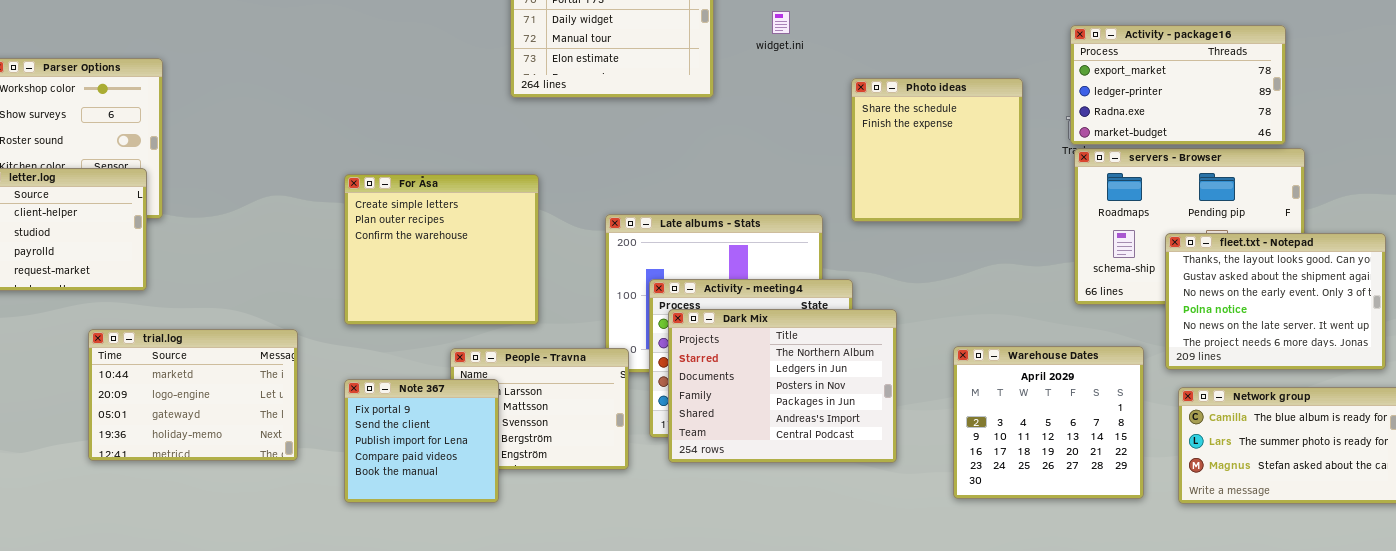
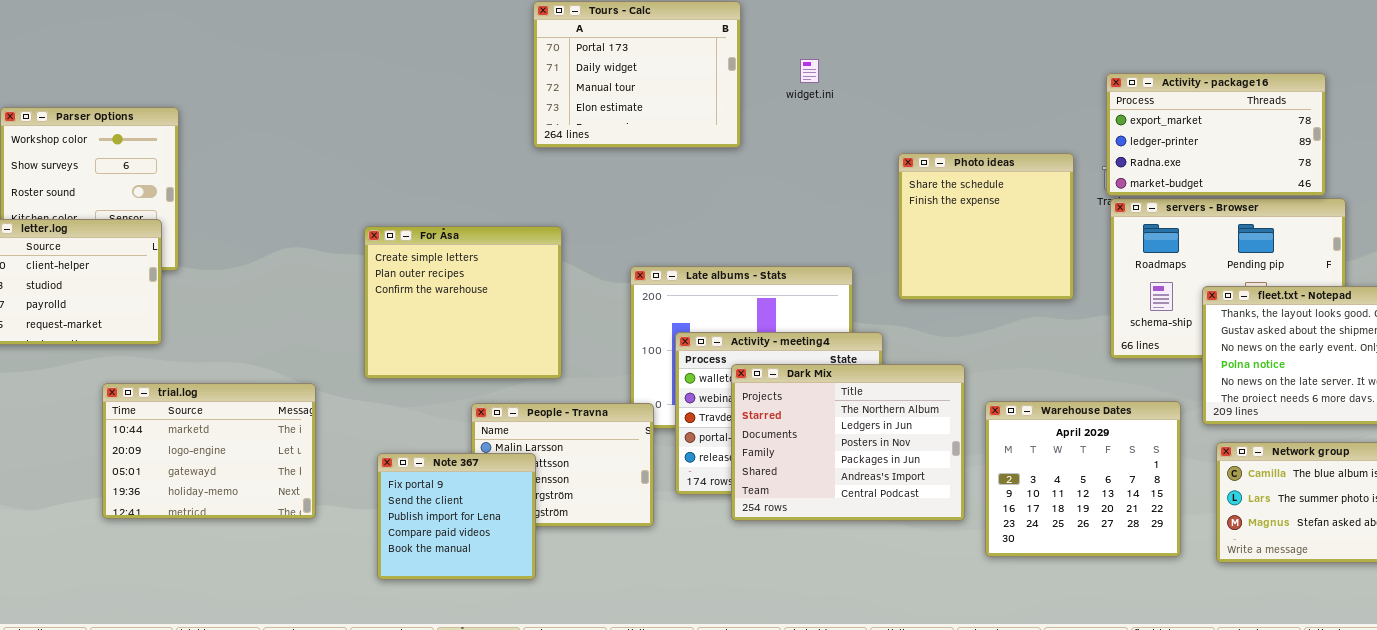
Photo ideas: [851,78,1023,222] -> [898,153,1074,300], moved
Dark Mix: [668,309,897,463] -> [731,364,965,521], moved
Note 367: [344,379,499,503] -> [377,453,536,580], moved

